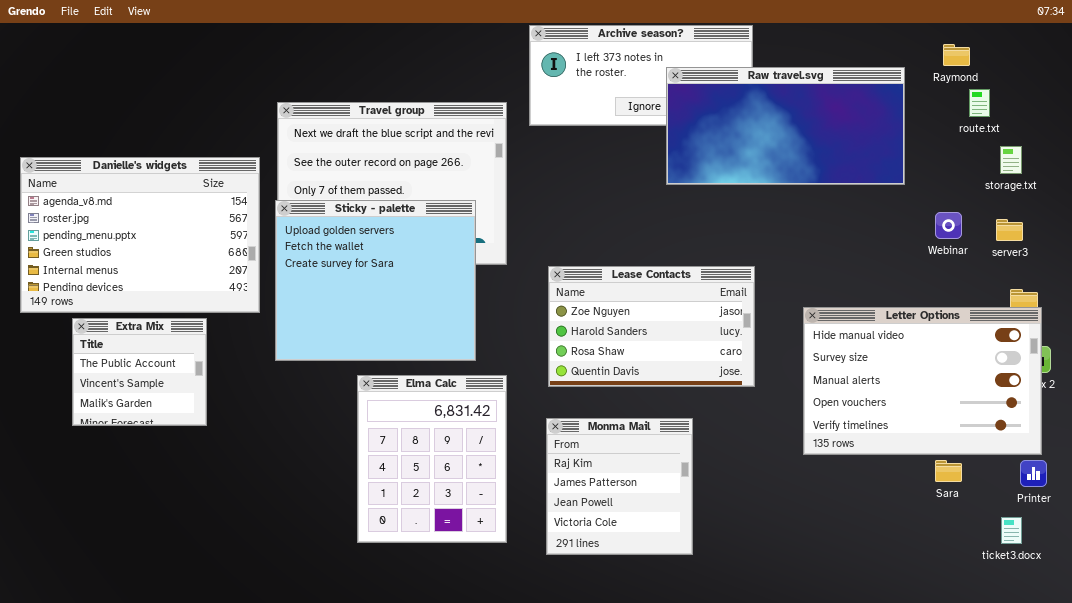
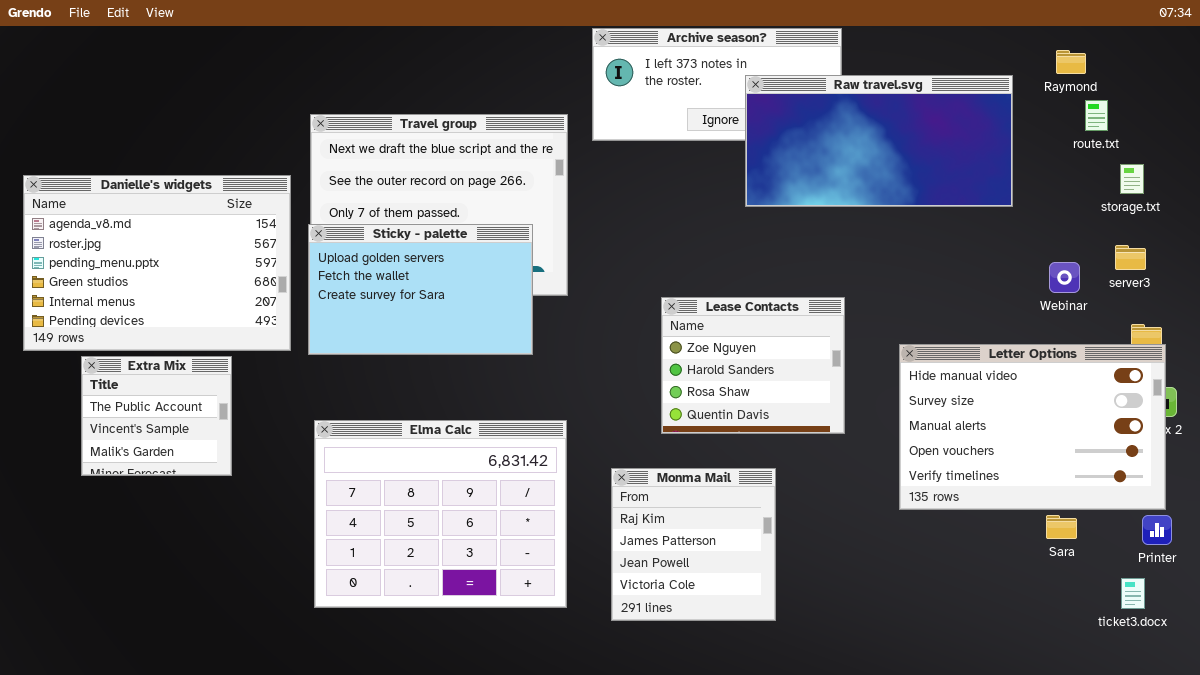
Sticky - palette: [275,200,476,361] -> [308,224,533,355], resized
Webinar: [935,212,962,239] -> [1049,262,1080,293], moved
Lease Contacts: [548,266,755,387] -> [661,297,845,434], resized
Elma Calc: [357,375,507,543] -> [314,420,567,608], resized

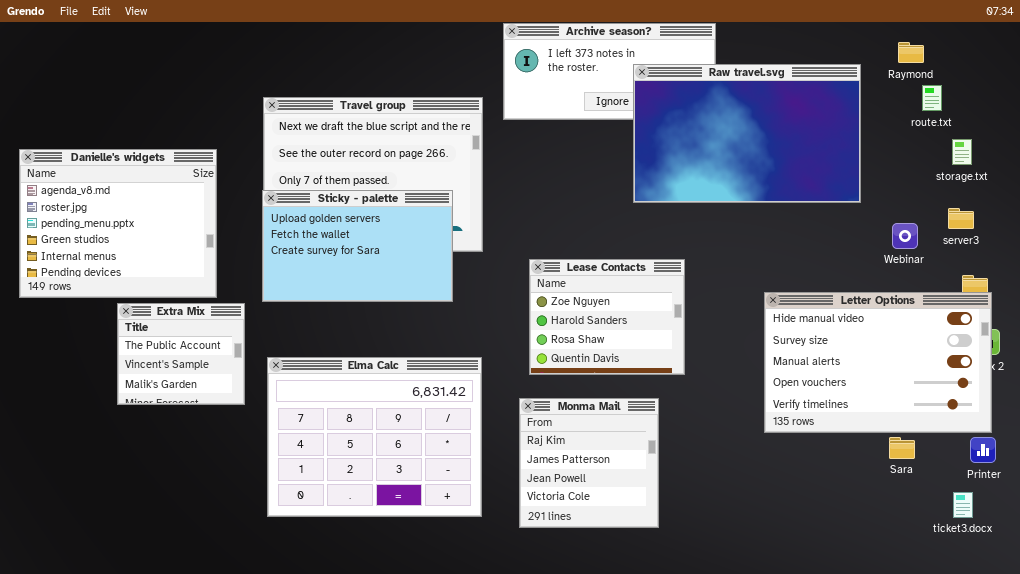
Raw travel.svg: [745,75,1013,207] -> [633,64,861,203], resized
Danielle's widgets: [23,175,291,351] -> [19,149,217,298], resized
Lease Contacts: [661,297,845,434] -> [529,259,685,375], moved
Extra Mix: [81,356,232,476] -> [117,303,245,405], moved

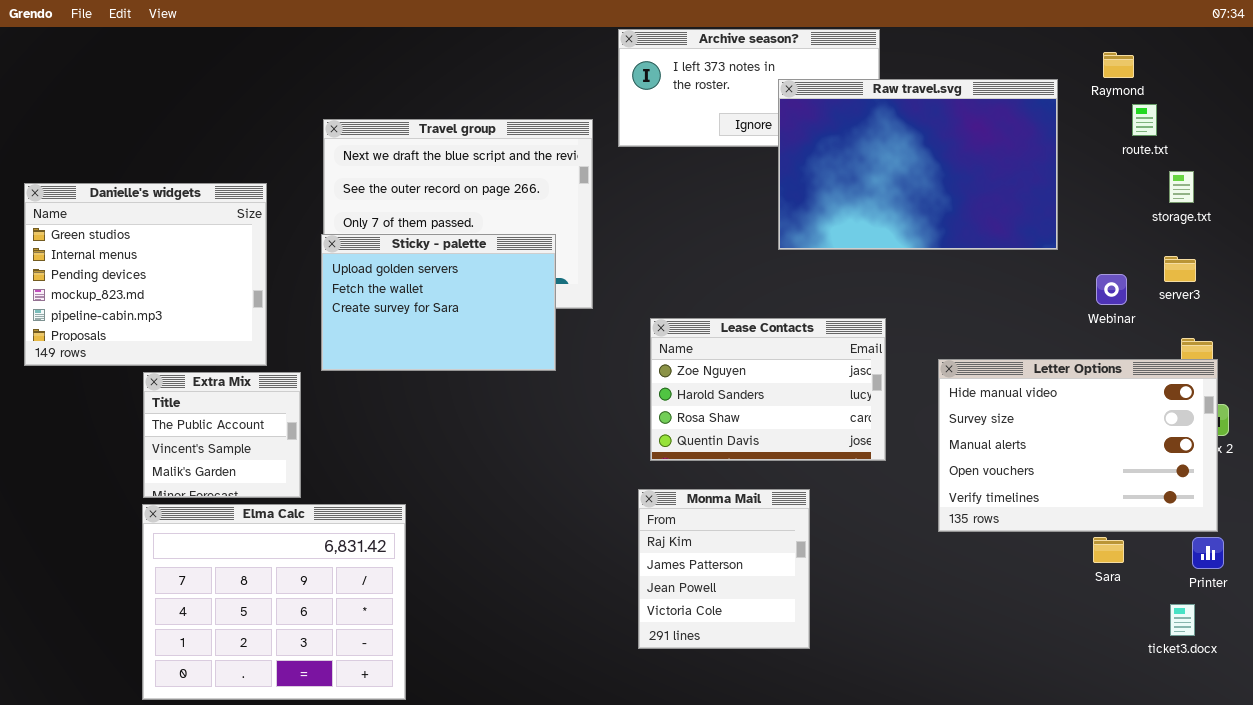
Danielle's widgets: [19,149,217,298] -> [24,183,267,366], scrolled down 3 rows
Lease Contacts: [529,259,685,375] -> [650,318,886,461], resized
Elma Calc: [267,357,482,517] -> [142,504,406,700], moved

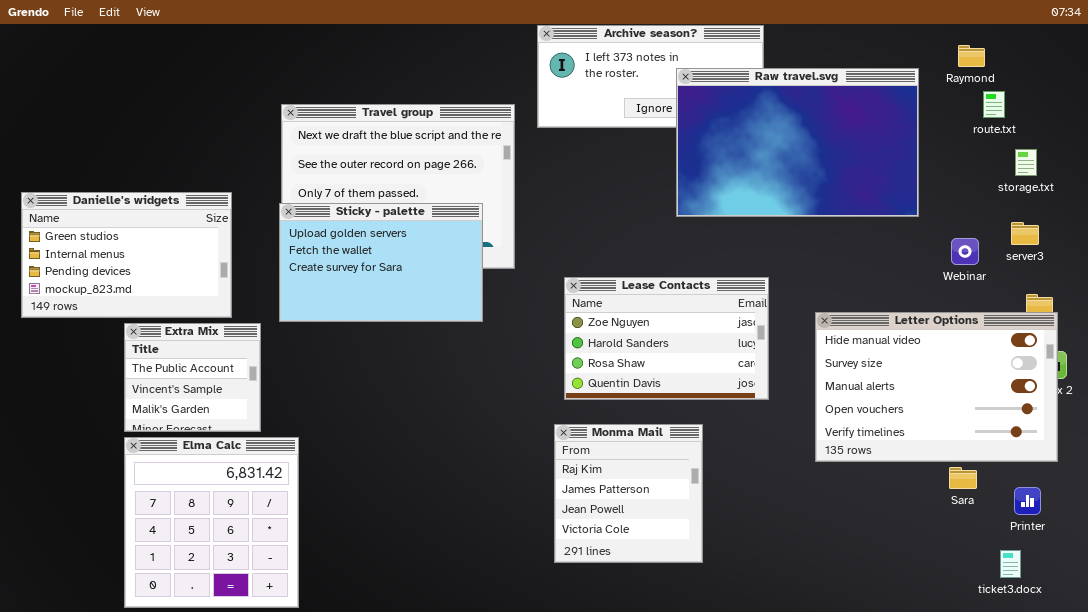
Danielle's widgets: [24,183,267,366] -> [21,192,232,318], resized
Elma Calc: [142,504,406,700] -> [124,437,299,608], resized
Printer: [1192,537,1224,569] -> [1014,487,1041,515], moved
ticket3.docx: [1170,604,1195,636] -> [1000,550,1021,578], moved

